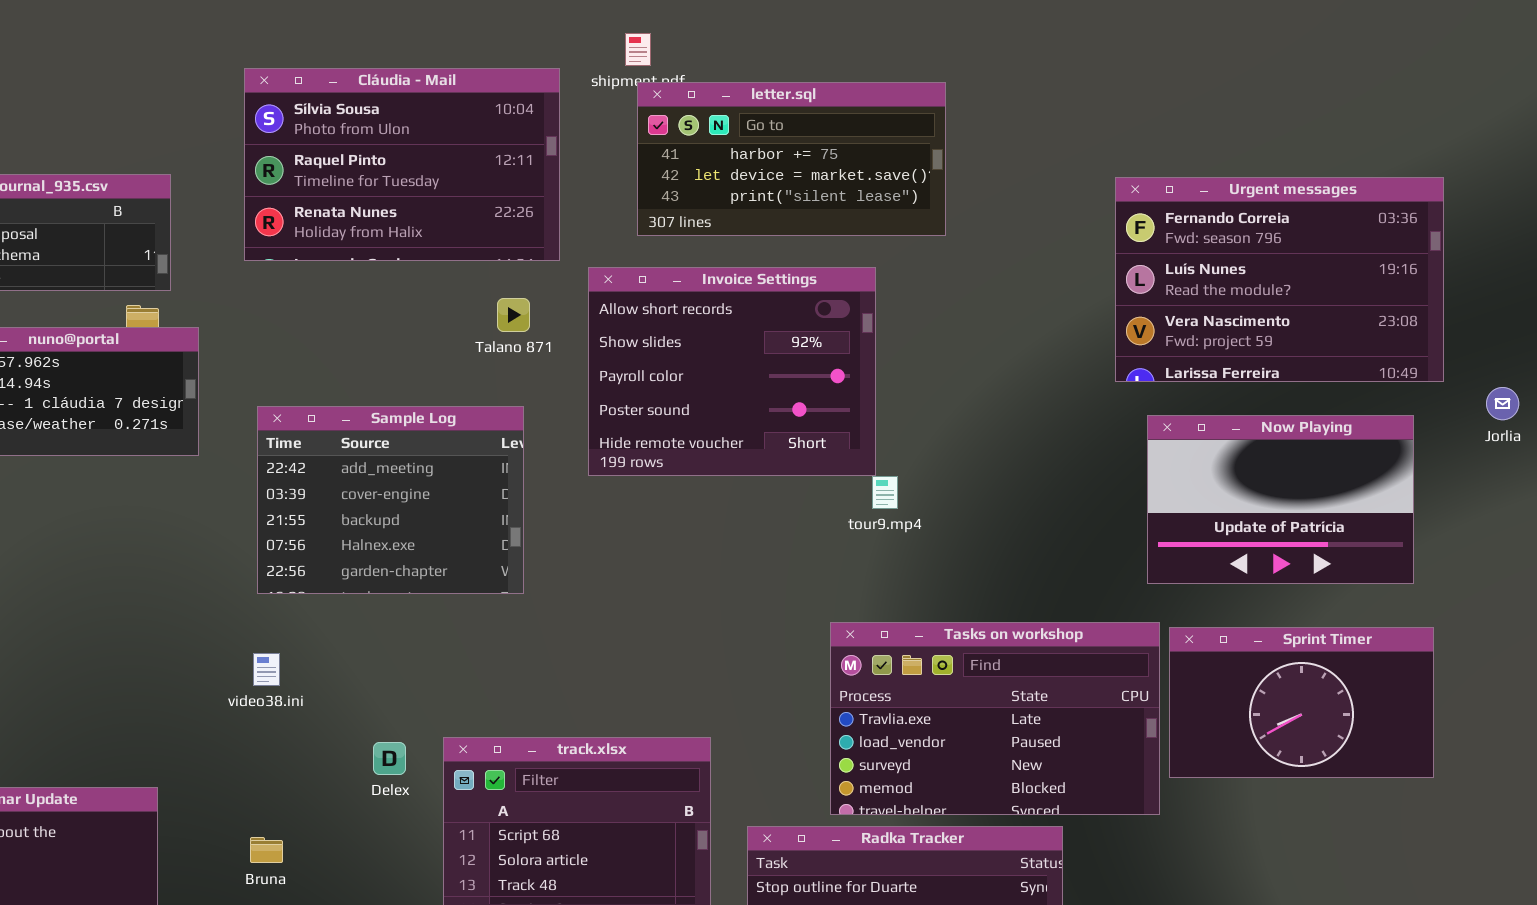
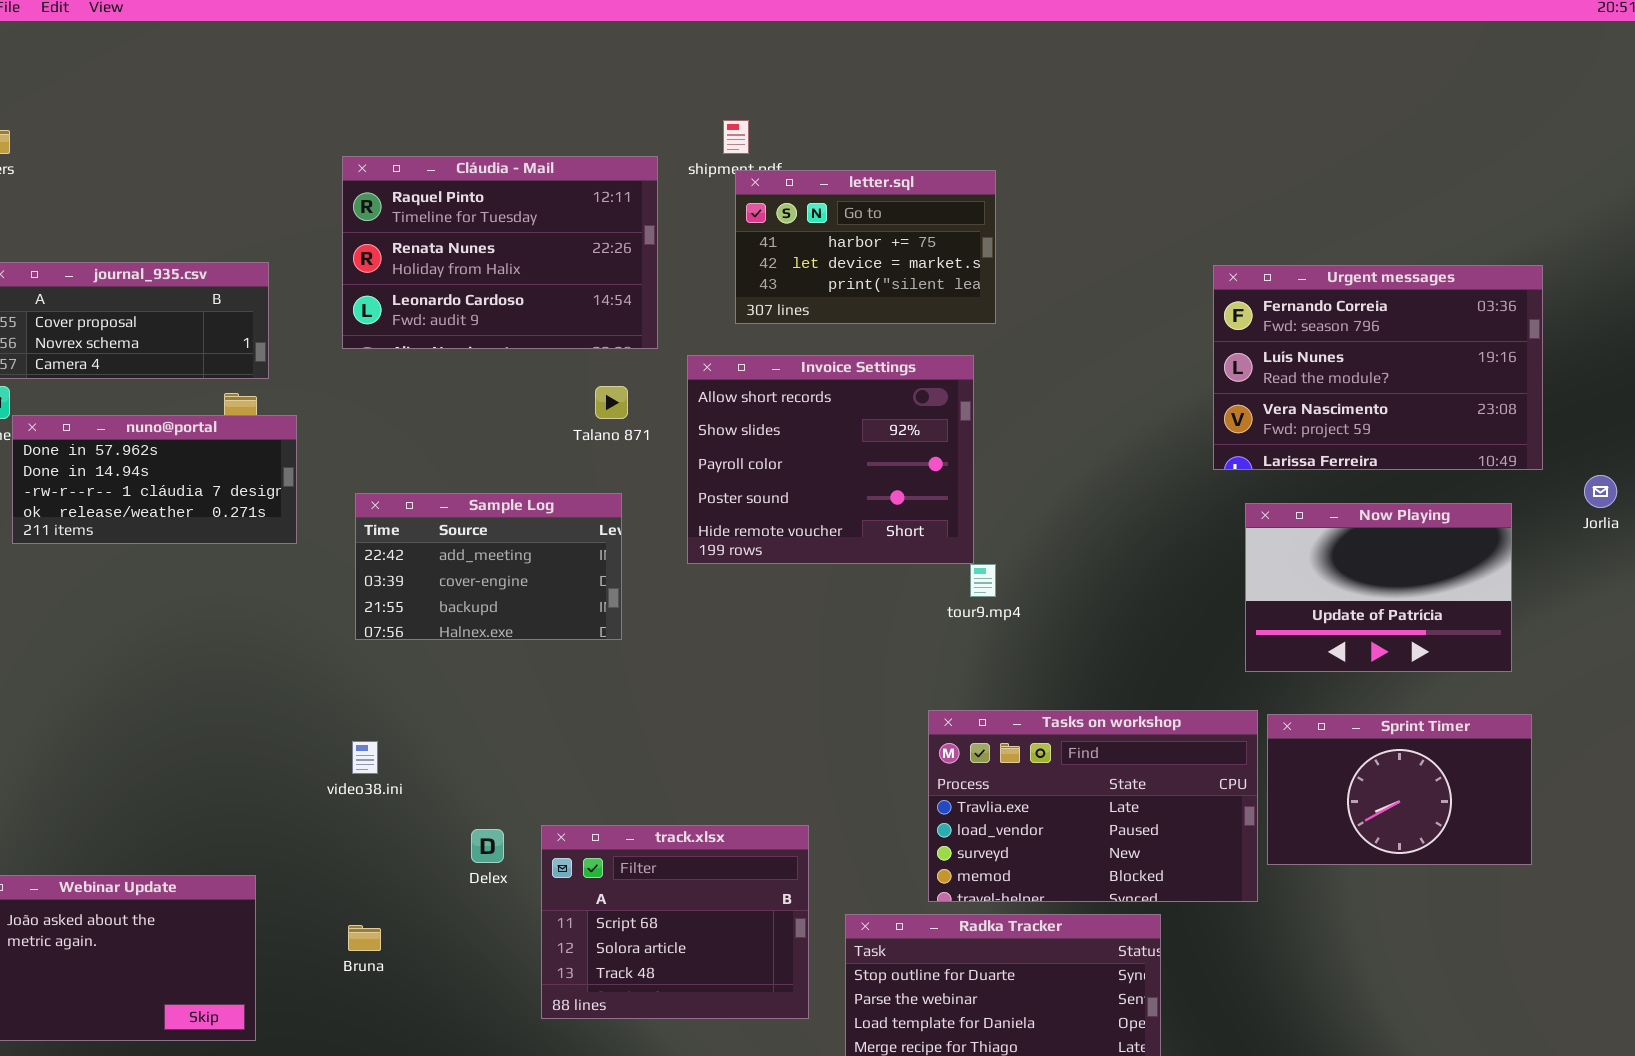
Cláudia - Mail: [244,68,560,261] -> [342,156,658,349], scrolled down 1 row
letter.sql: [637,82,946,236] -> [735,170,996,324], resized
Sample Log: [257,406,524,594] -> [355,493,622,640], resized

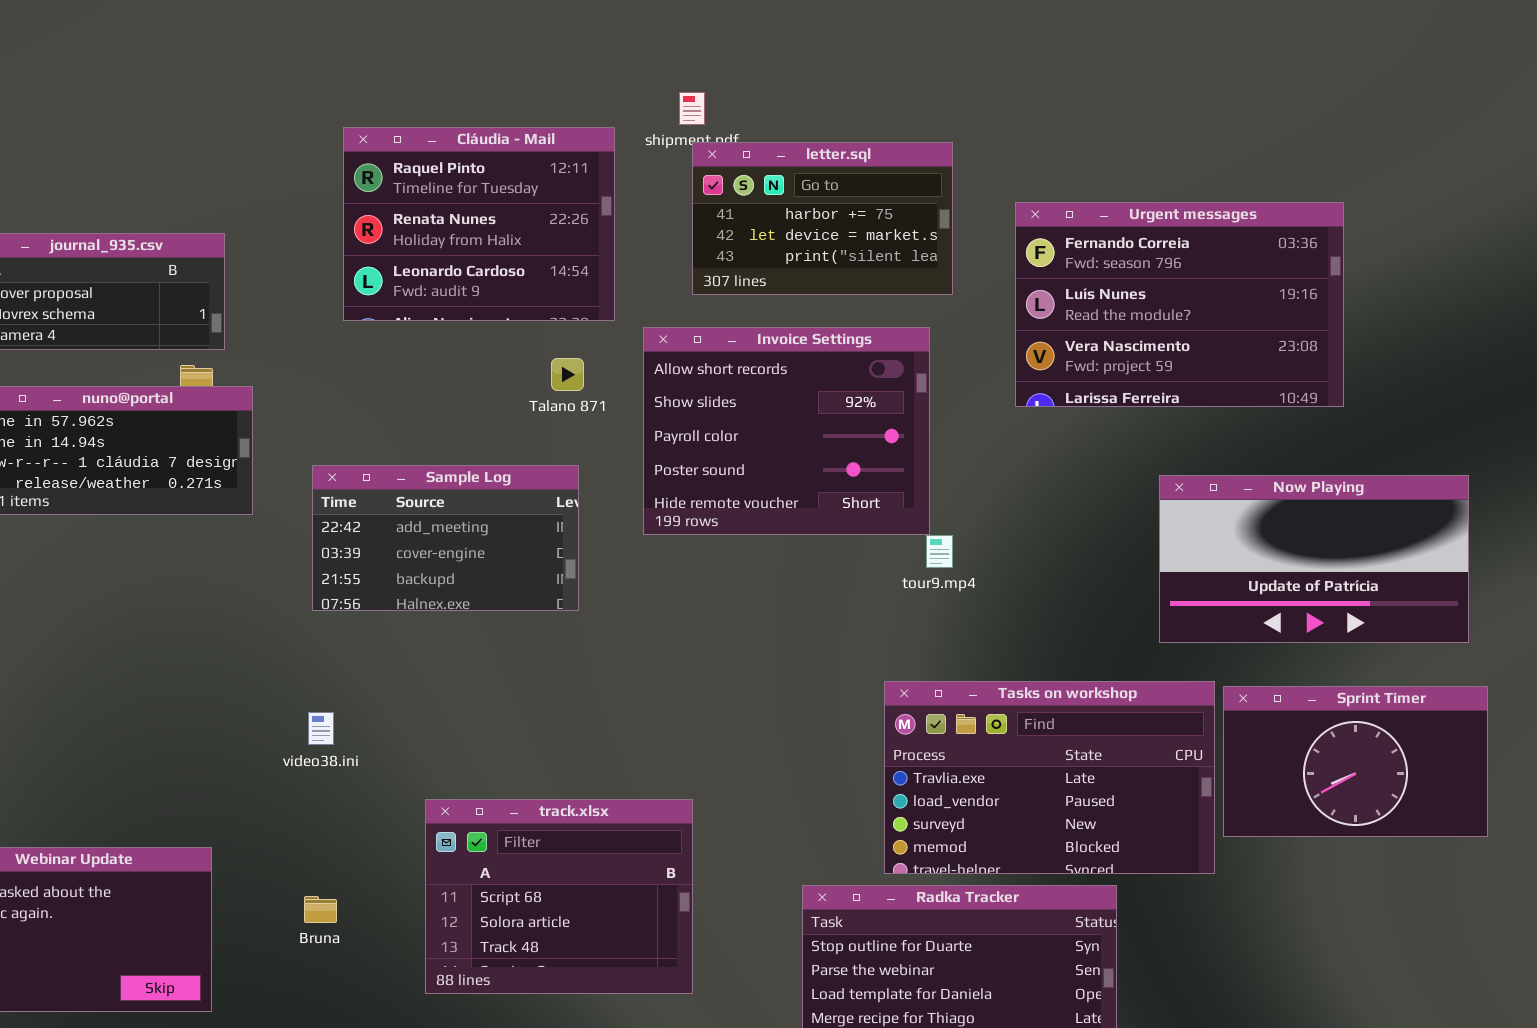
Cláudia - Mail: [342,156,658,349] -> [343,127,615,321], resized
Urgent messages: [1213,265,1543,470] -> [1015,202,1344,407], moved
Now Playing: [1245,503,1512,672] -> [1159,475,1469,643], resized
track.xlsx: [541,825,809,1019] -> [425,799,693,994], moved

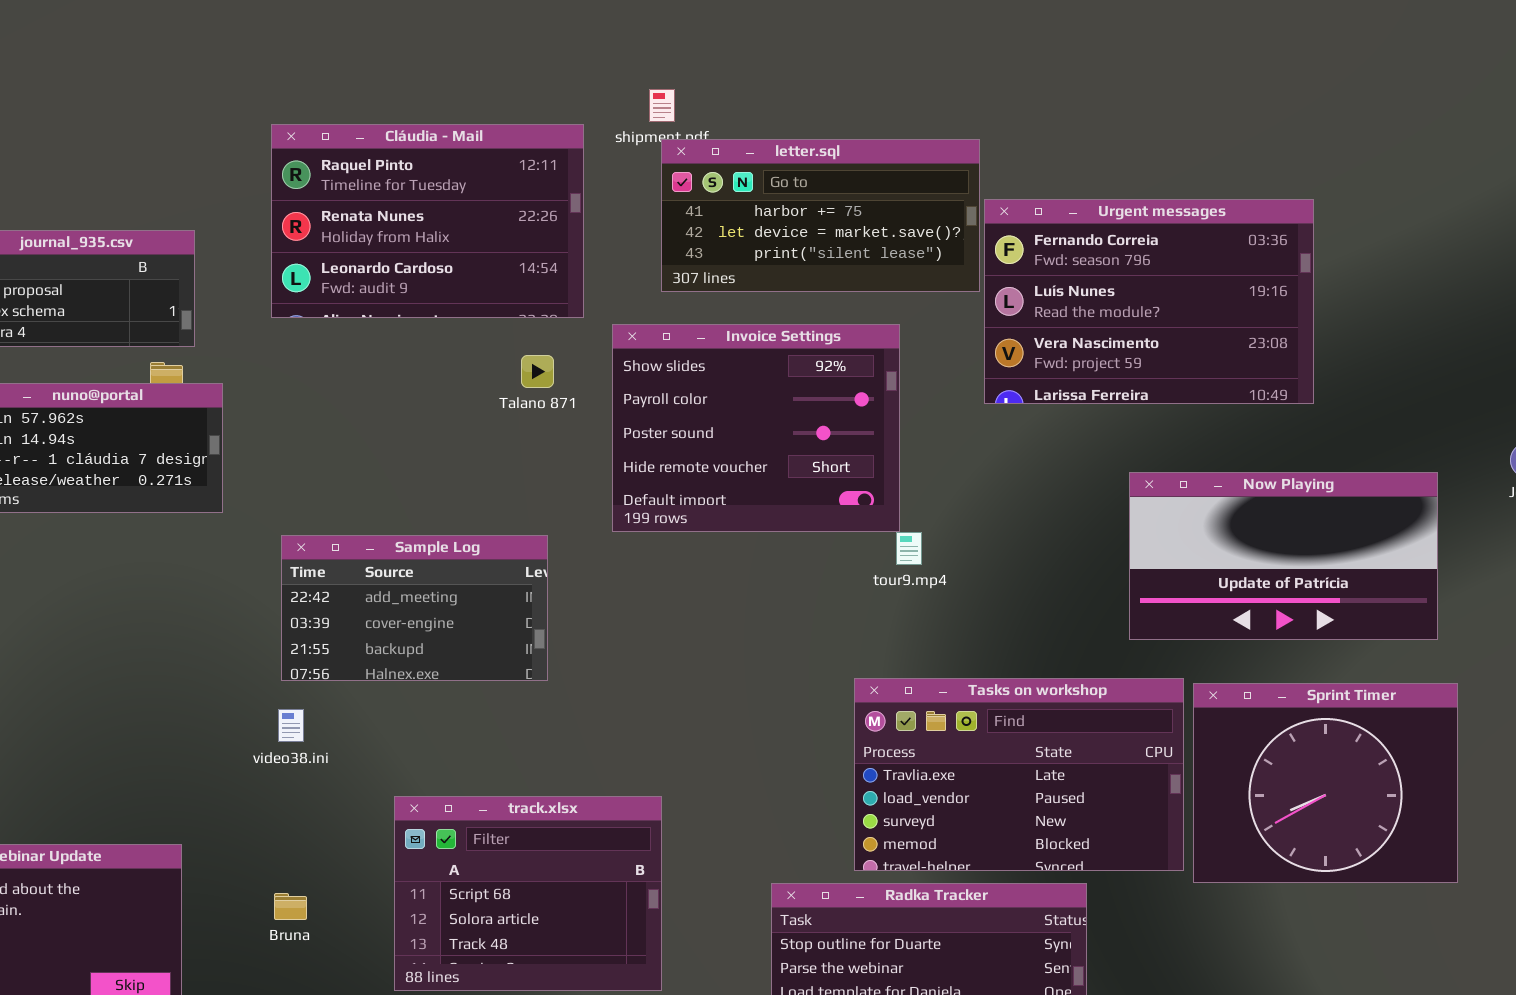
Cláudia - Mail: [343,127,615,321] -> [271,124,584,318], resized
letter.sql: [692,142,953,295] -> [661,139,980,292], resized
Invoice Settings: [643,327,930,535] -> [612,324,900,532], scrolled down 1 row
Sample Log: [312,465,579,611] -> [281,535,548,681], moved
Sprint Timer: [1223,686,1488,837] -> [1193,683,1458,883], resized

